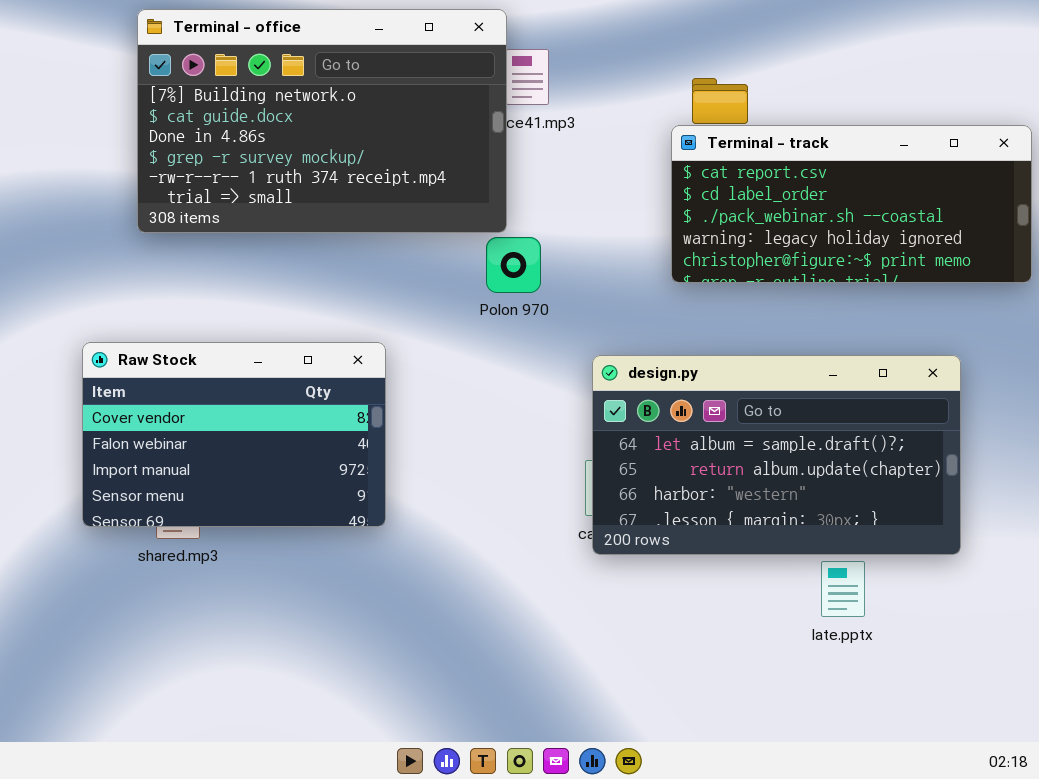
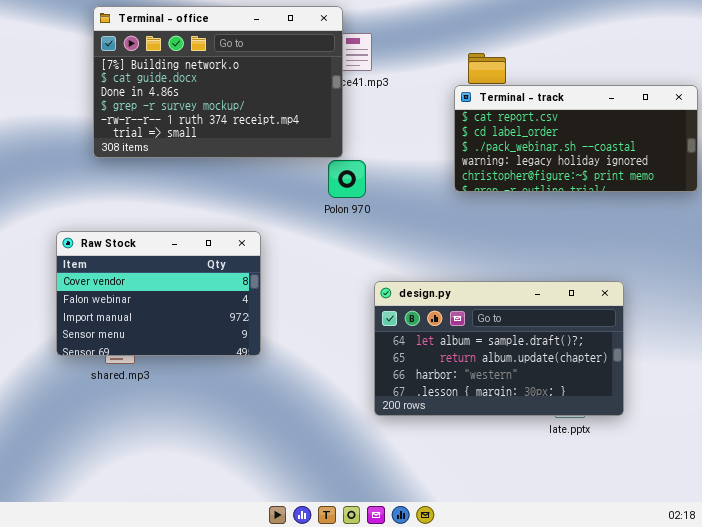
design.py: [592,355,961,555] -> [374,281,624,416], moved

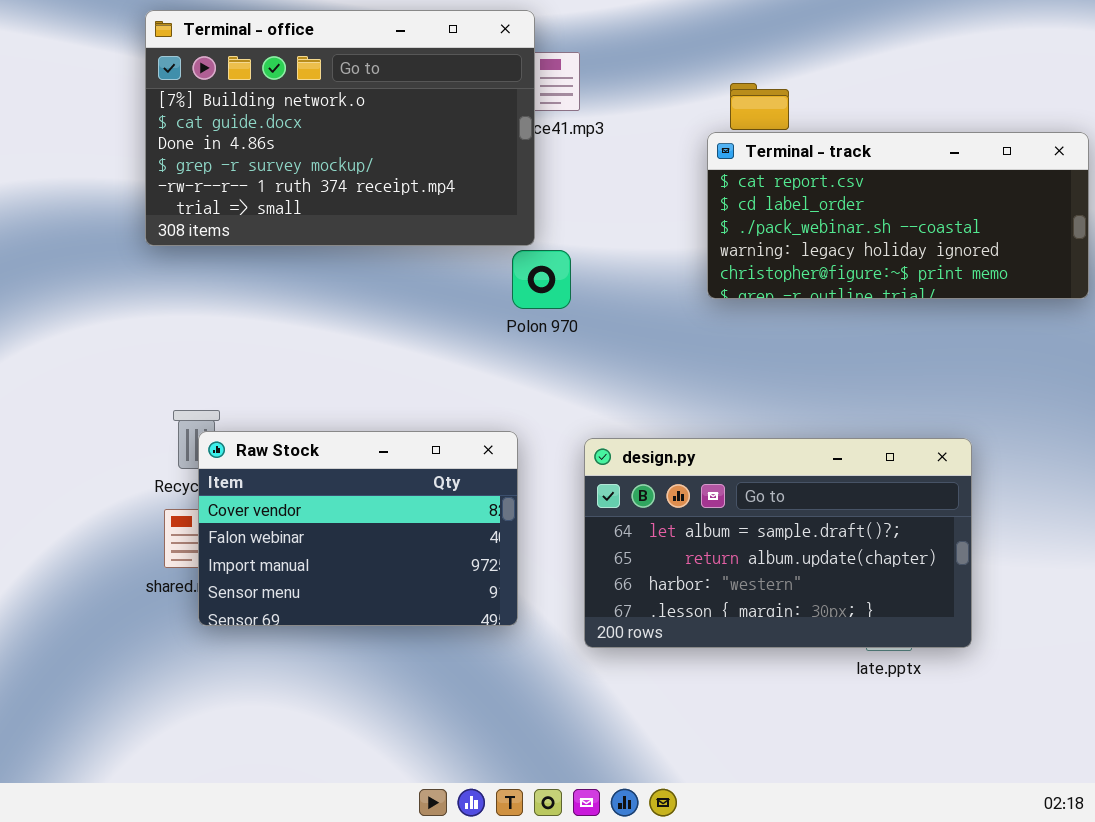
Raw Stock: [56,231,261,356] -> [198,431,518,626], moved

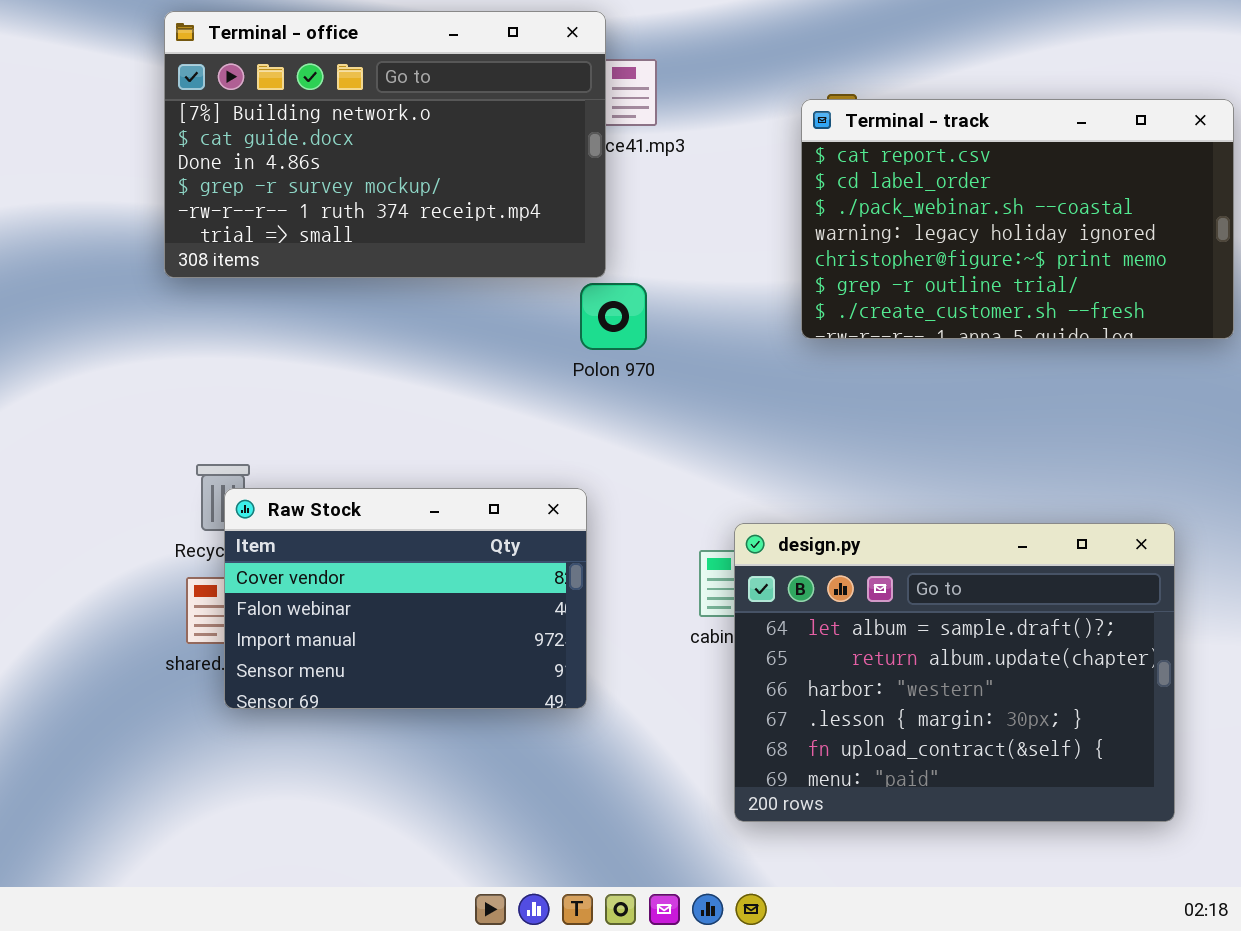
Terminal - track: [707,132,1089,299] -> [801,99,1234,339], resized
design.py: [584,438,972,648] -> [734,523,1175,822], moved, resized

